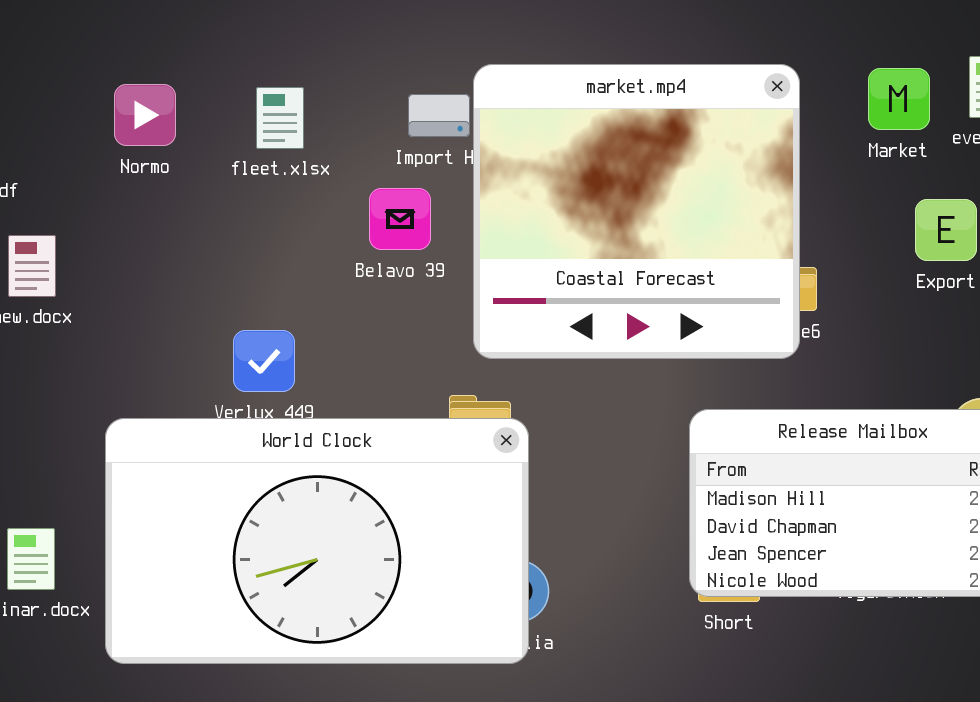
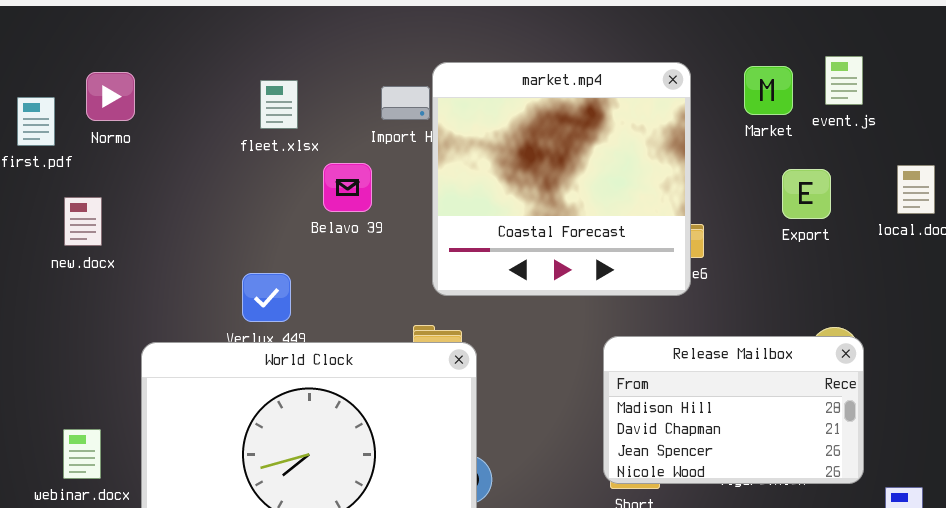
Normo: [114,84,176,146] -> [86,72,135,121], moved
Belavo 39: [369,188,431,250] -> [323,163,372,212], moved

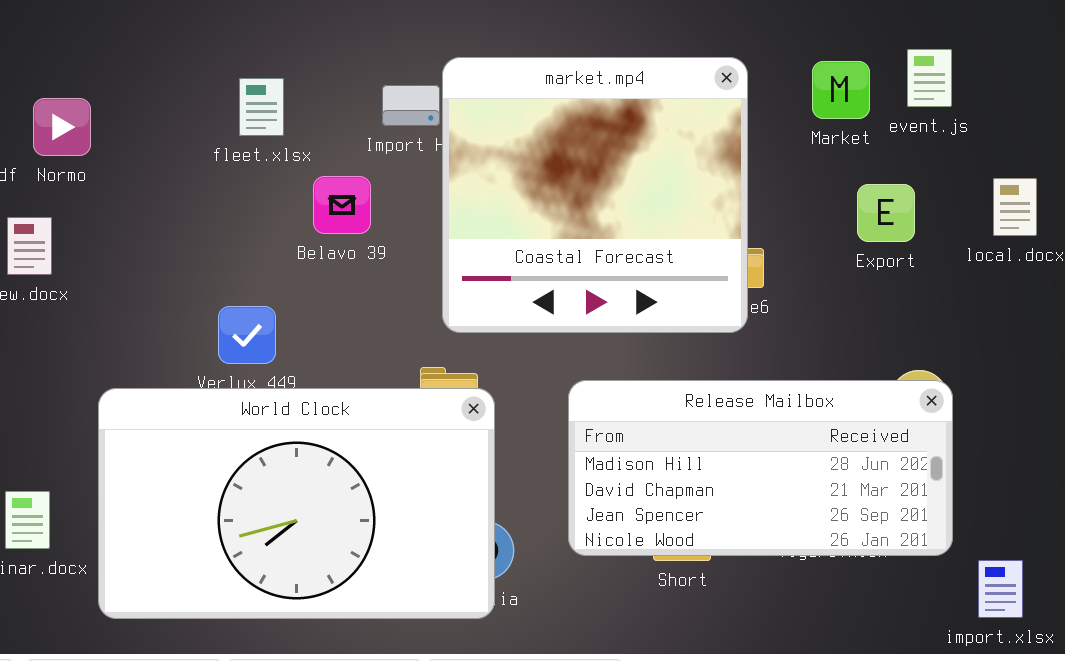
Normo: [86,72,135,121] -> [33,98,91,156], moved
Release Mailbox: [603,336,864,484] -> [568,380,953,556], resized

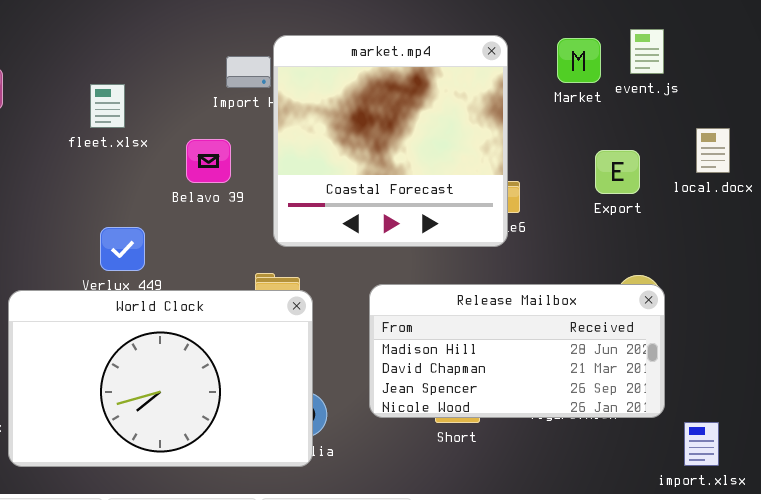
fleet.xlsx: [239,78,284,136] -> [90,84,125,128], moved
Belavo 39: [313,176,371,234] -> [186,139,231,183], moved
Export: [857,184,915,242] -> [595,150,640,194], moved

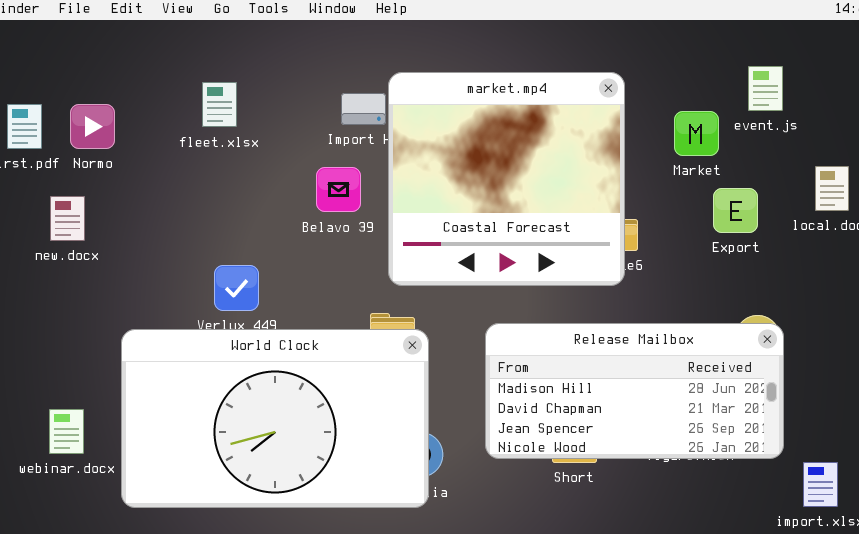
Market: [557,38,601,83] -> [674,111,719,156], moved
fleet.xlsx: [90,84,125,128] -> [202,82,237,127], moved
Belavo 39: [186,139,231,183] -> [316,167,361,212], moved

